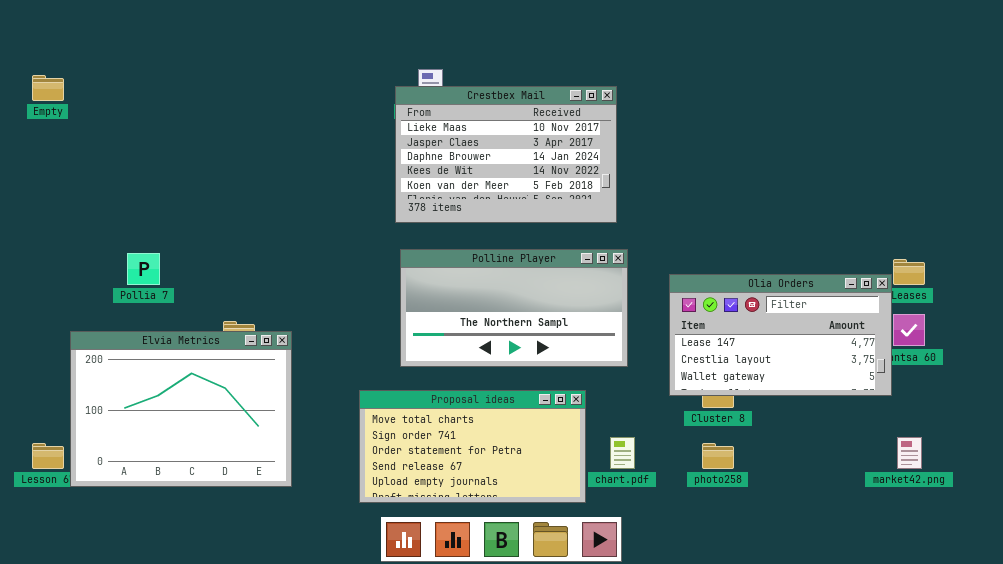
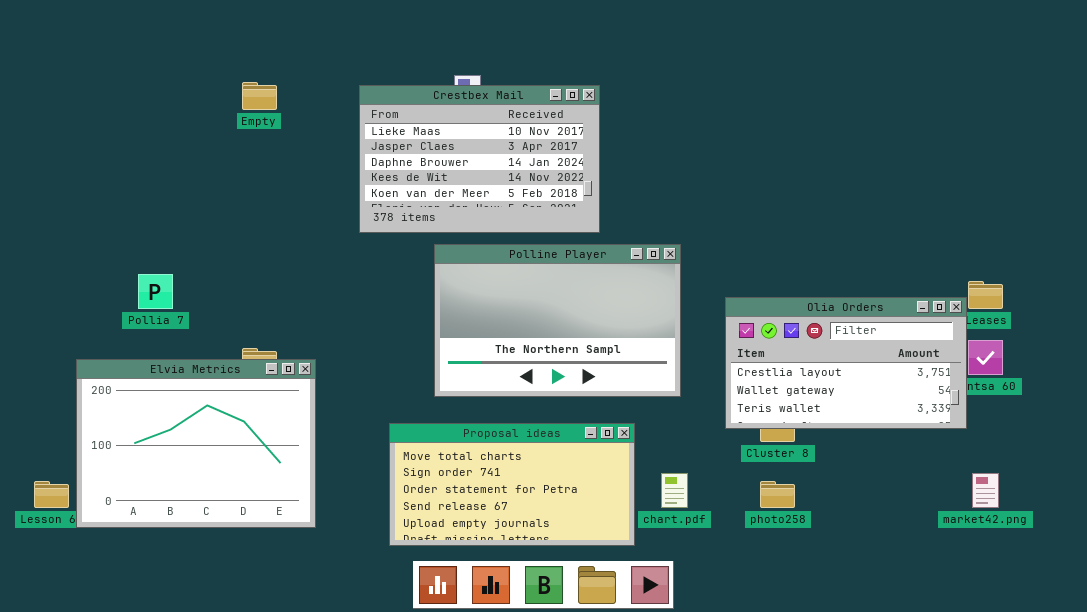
Empty: [32,75,64,101] -> [242,82,277,110], moved
Crestbex Mail: [395,86,617,223] -> [359,85,600,233], moved
Polline Player: [400,249,628,367] -> [434,244,681,397], resized
Olia Orders: [669,274,892,396] -> [725,297,967,429], scrolled down 1 row

